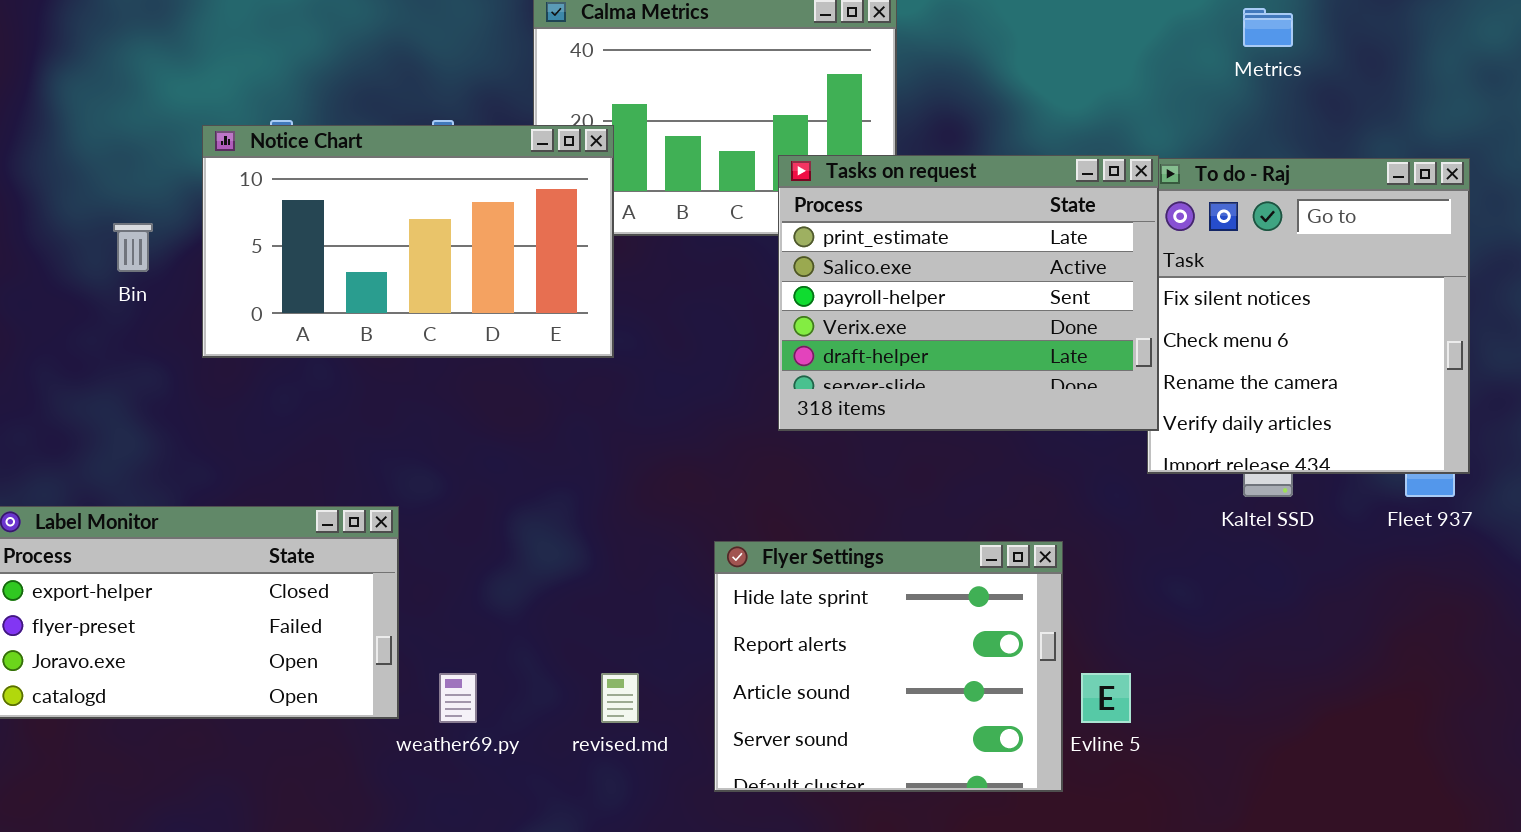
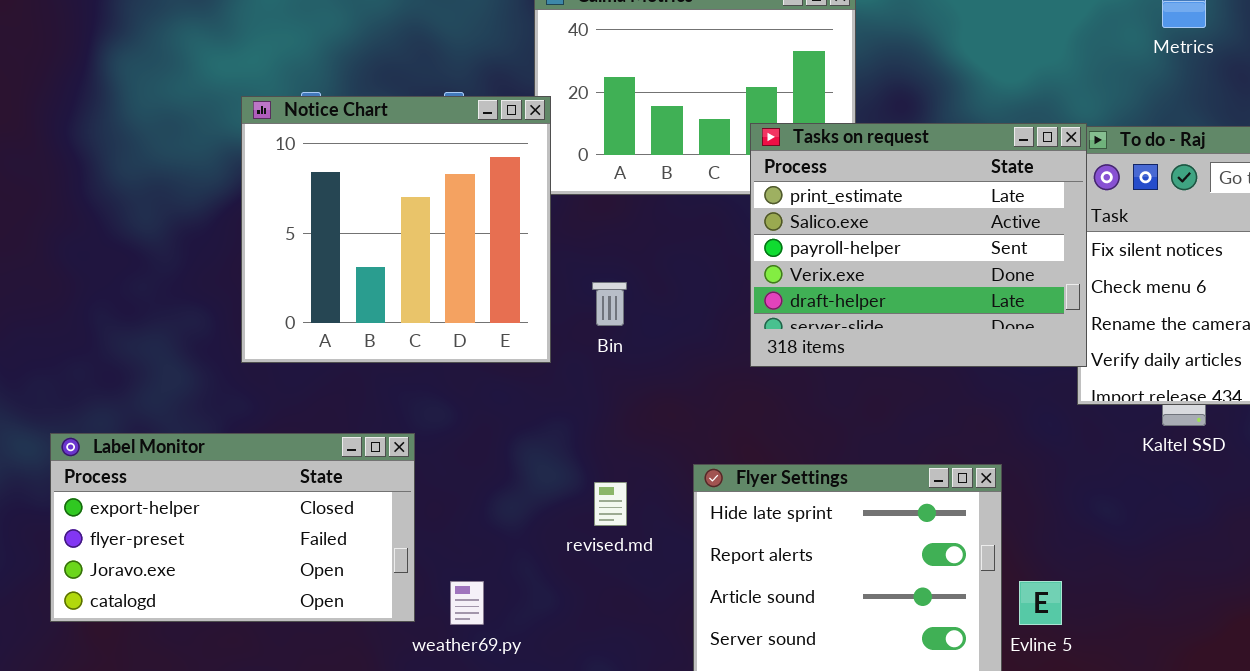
Notice Chart: [202,125,614,358] -> [241,96,551,363], resized
Bin: [113,223,153,272] -> [592,282,627,326], moved
revised.md: [601,673,639,723] -> [594,482,627,526], moved

